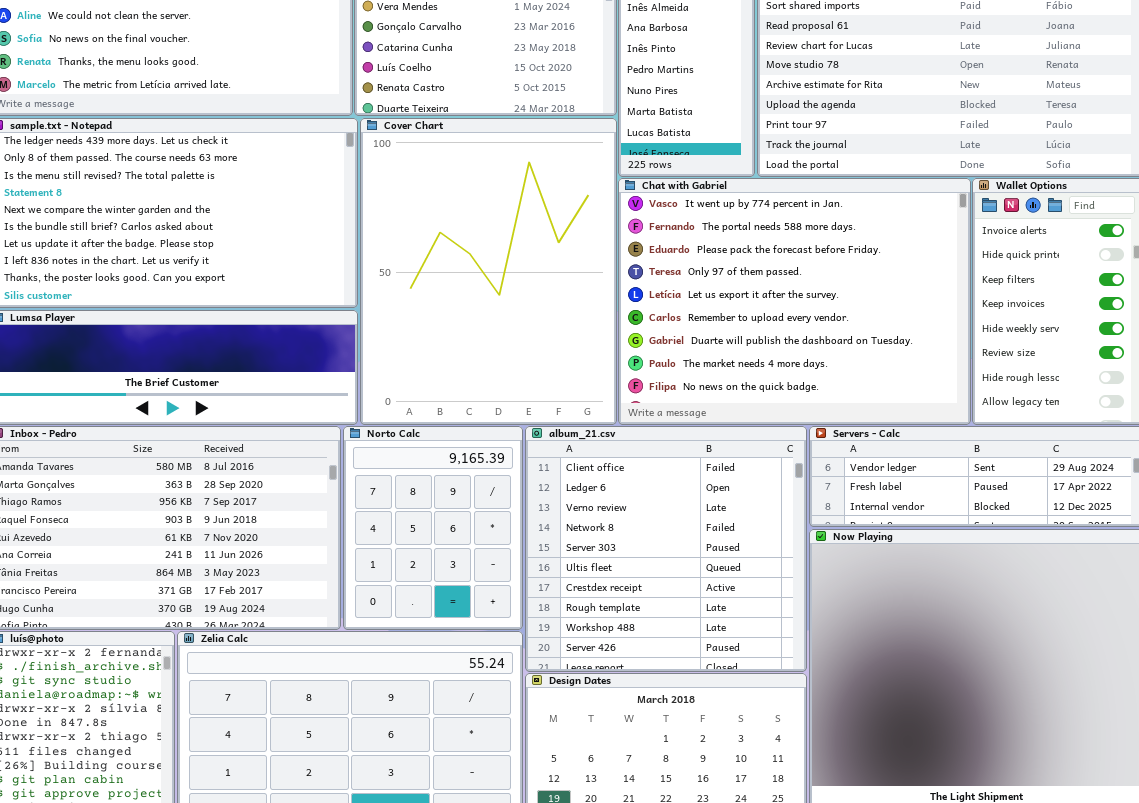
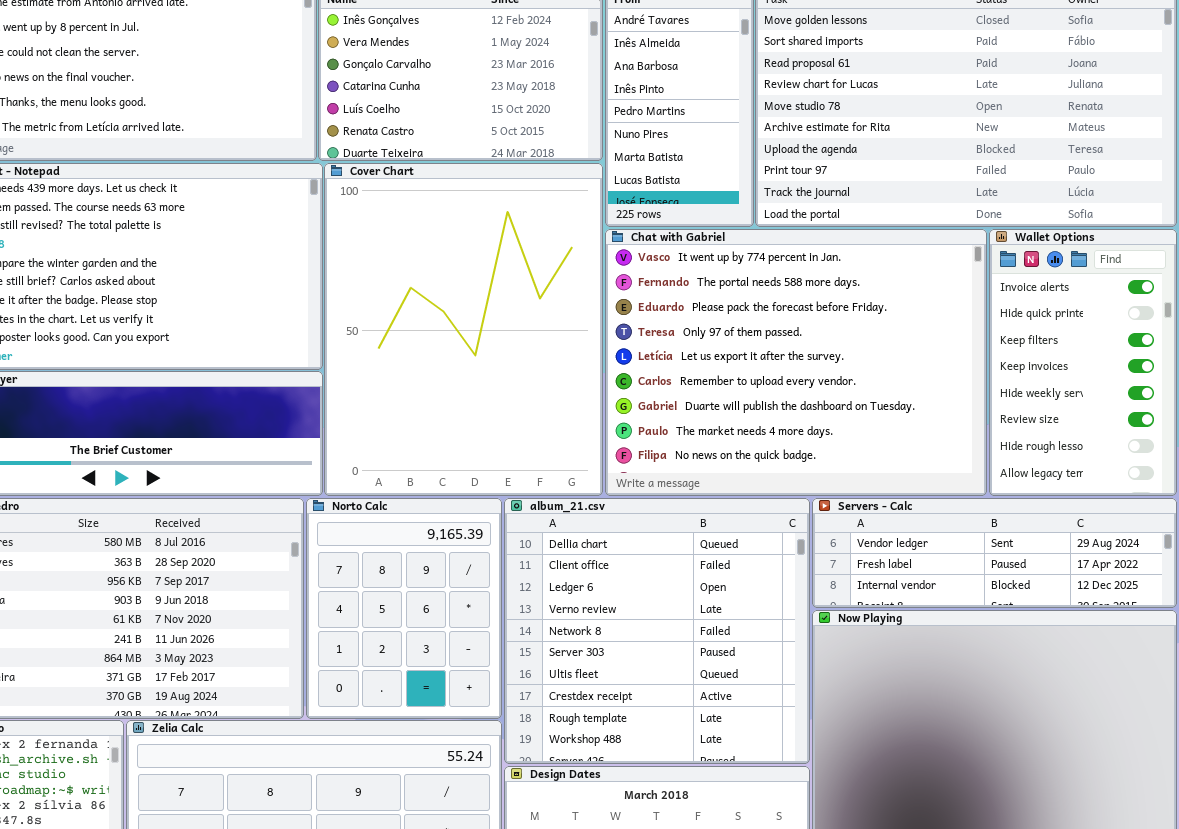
album_21.csv: [525,426,807,672] -> [504,498,810,764], scrolled up 1 row

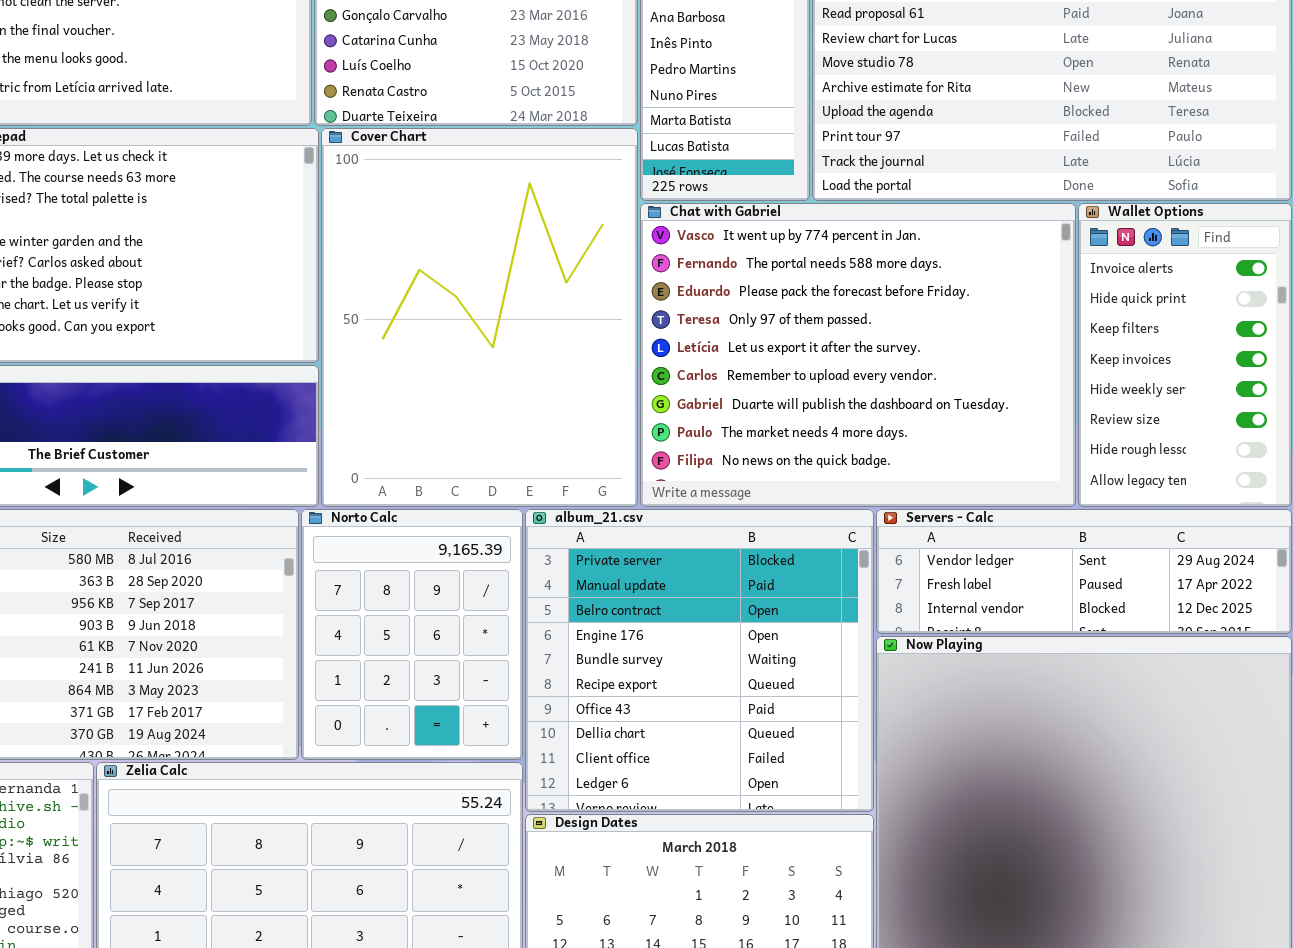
album_21.csv: [504,498,810,764] -> [525,509,874,812], scrolled up 7 rows

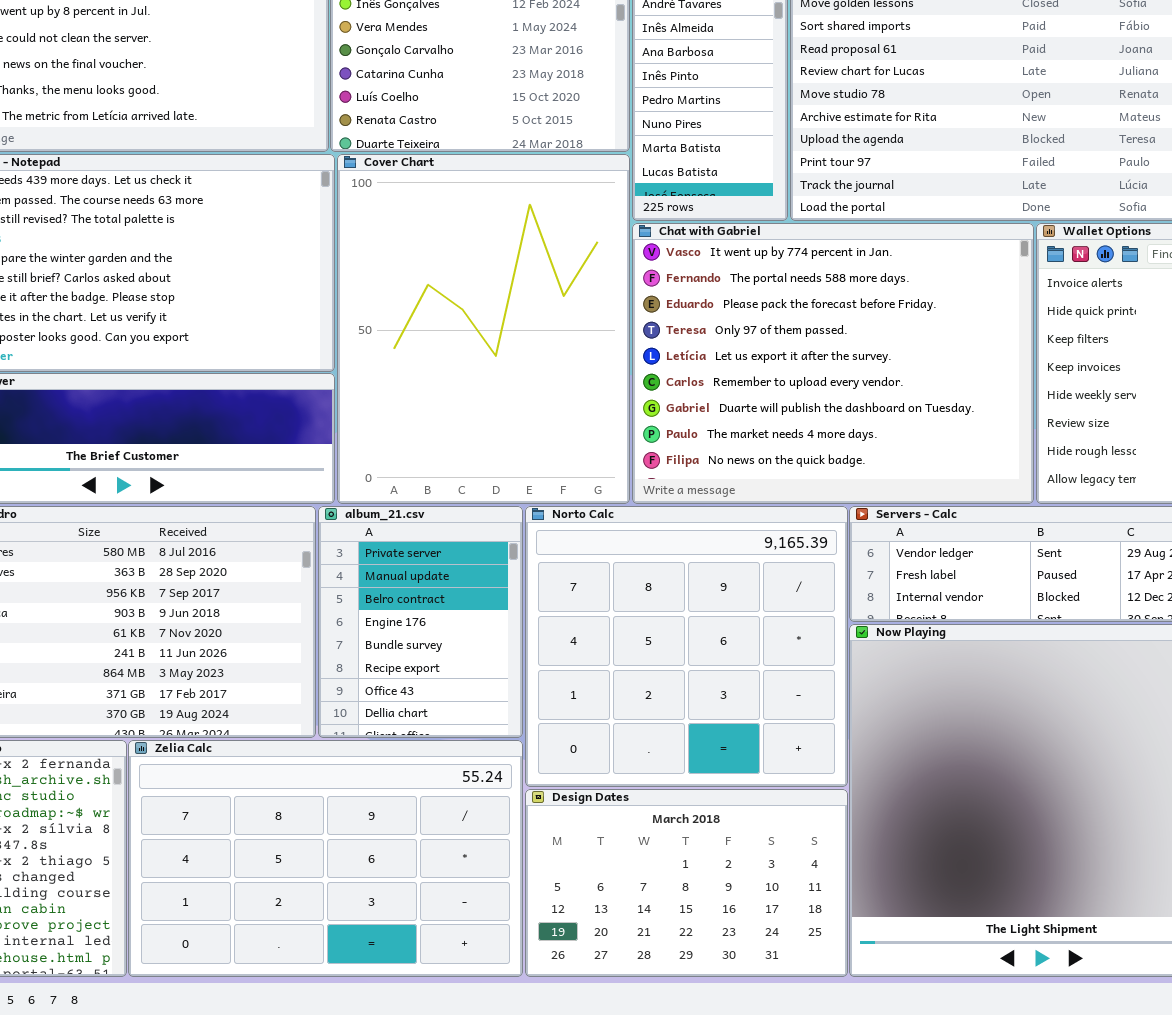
Norto Calc: [301,509,523,760] -> [525,506,848,787], moved, resized
album_21.csv: [525,509,874,812] -> [318,506,523,738], moved, resized

